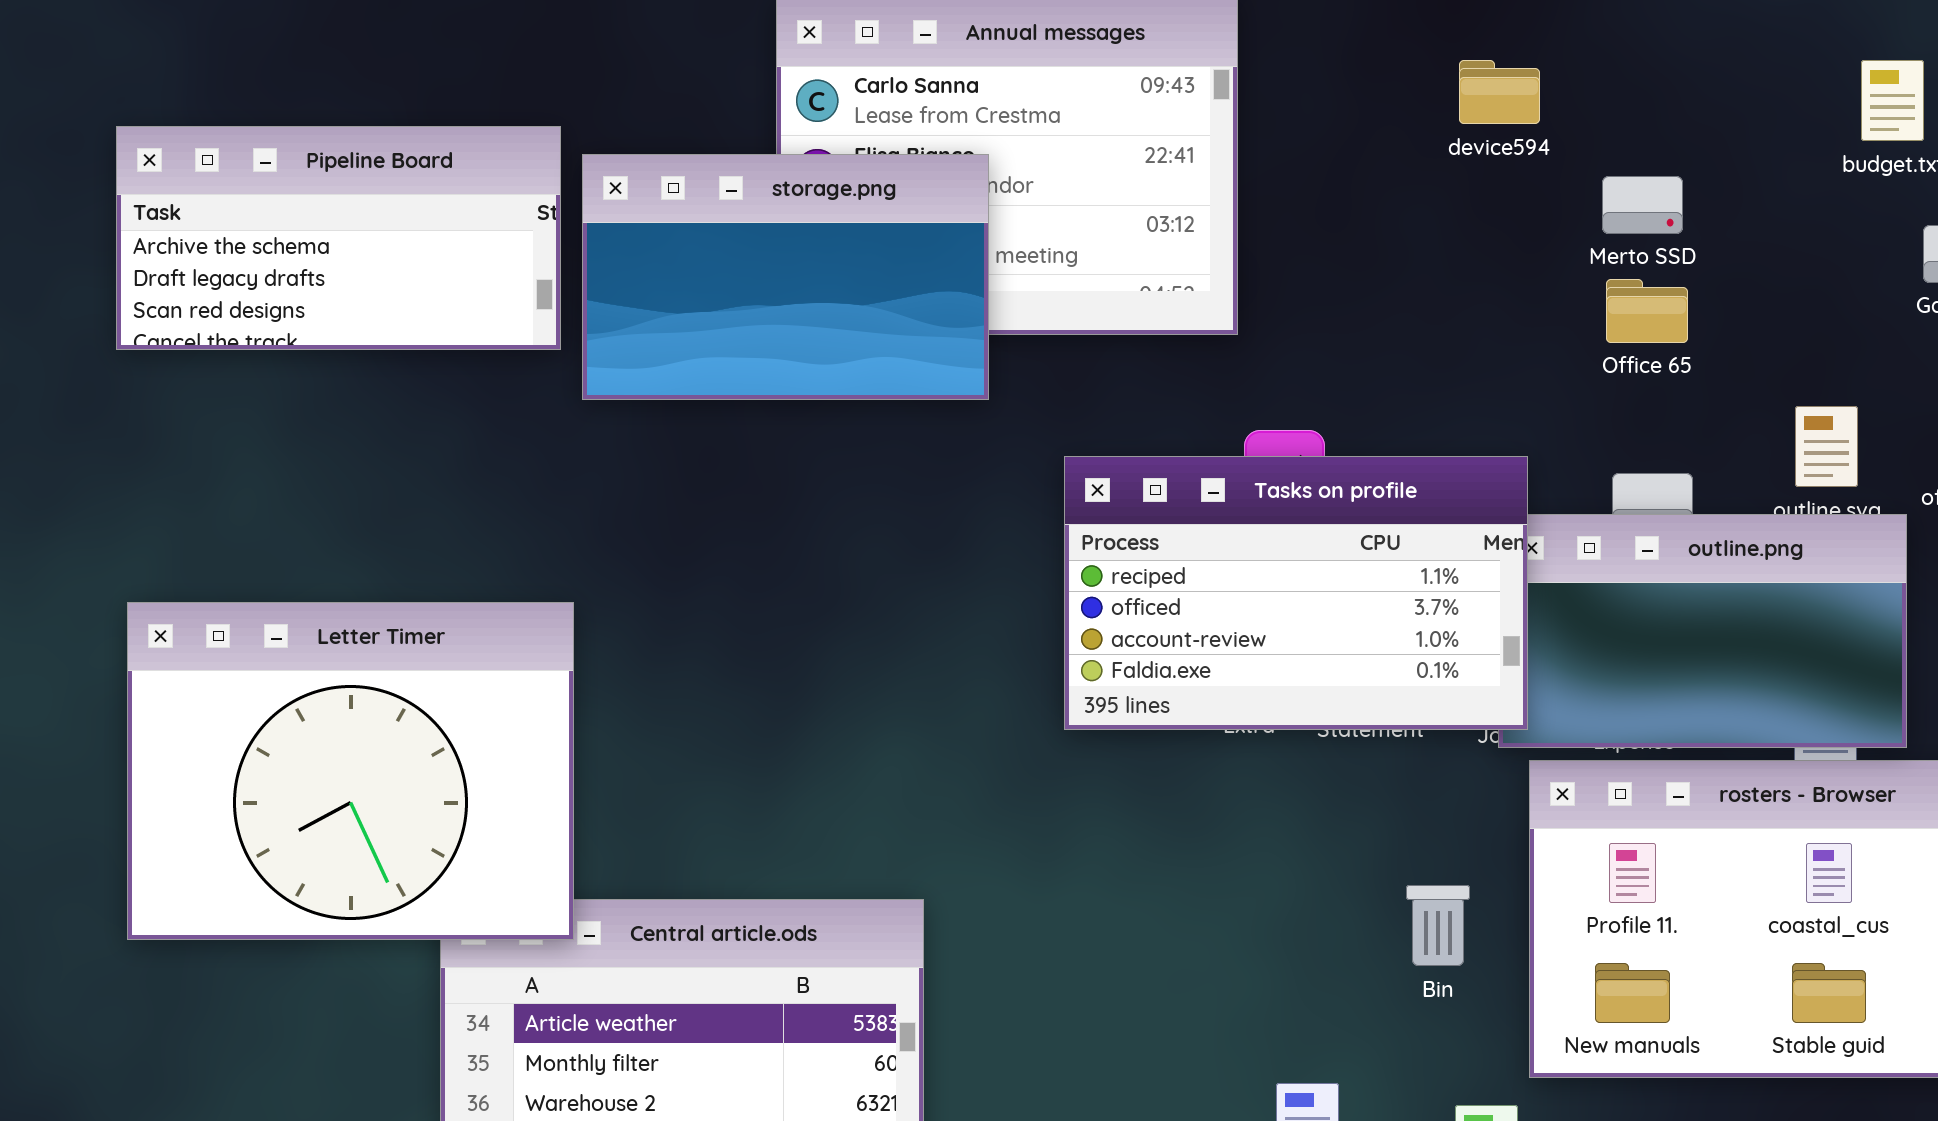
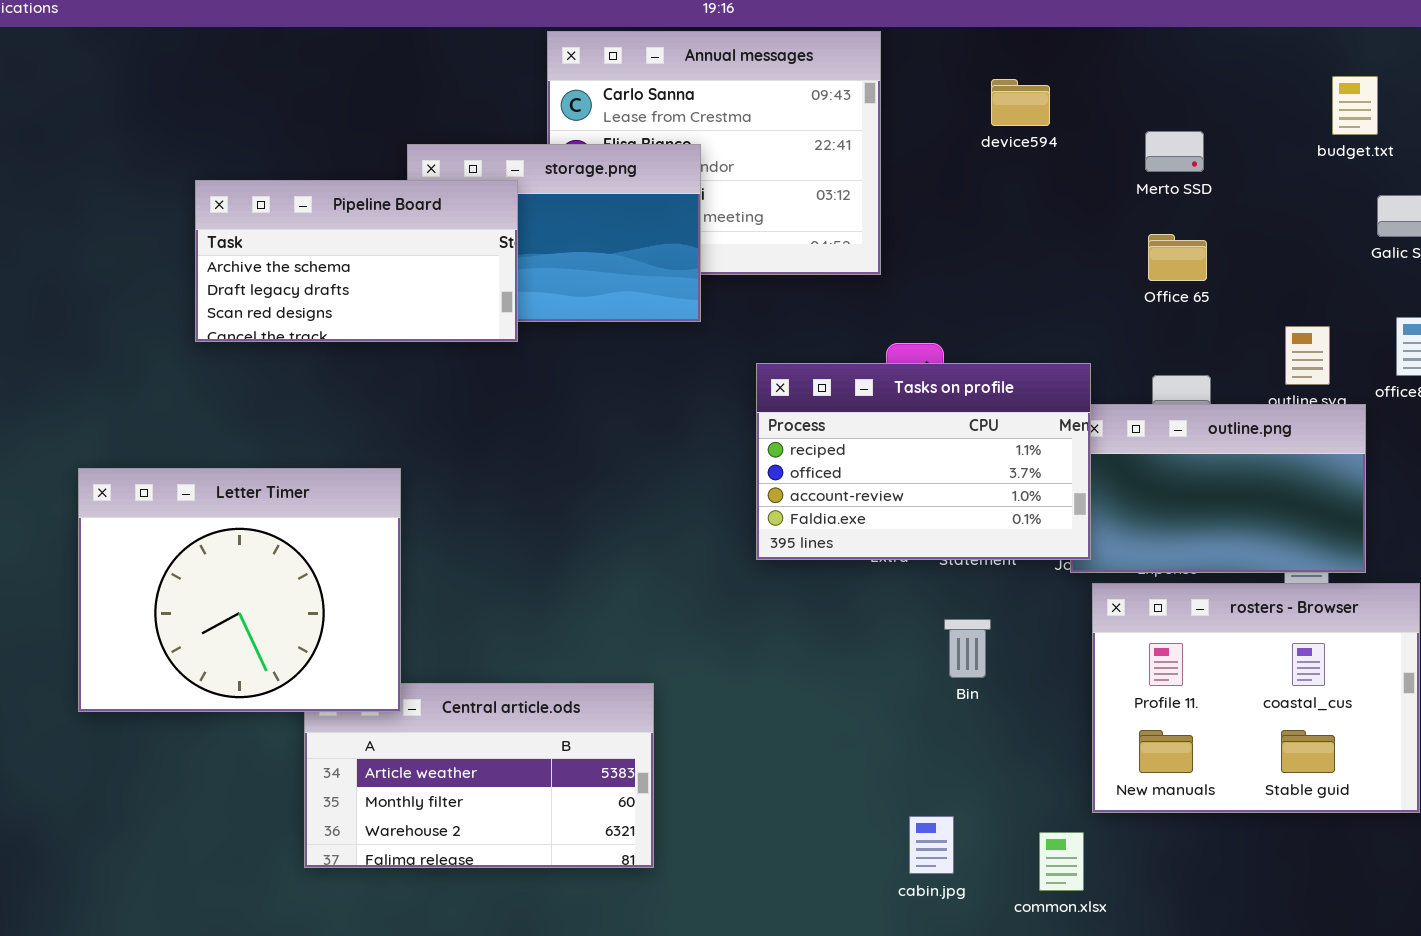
device594: [1459,60,1540,124] -> [991,79,1050,126], moved
Pipeline Board: [116,126,561,350] -> [195,180,518,342], moved
Merto SSD: [1602,176,1683,234] -> [1145,131,1204,172], moved
Bin: [1406,885,1470,966] -> [944,619,991,678], moved

